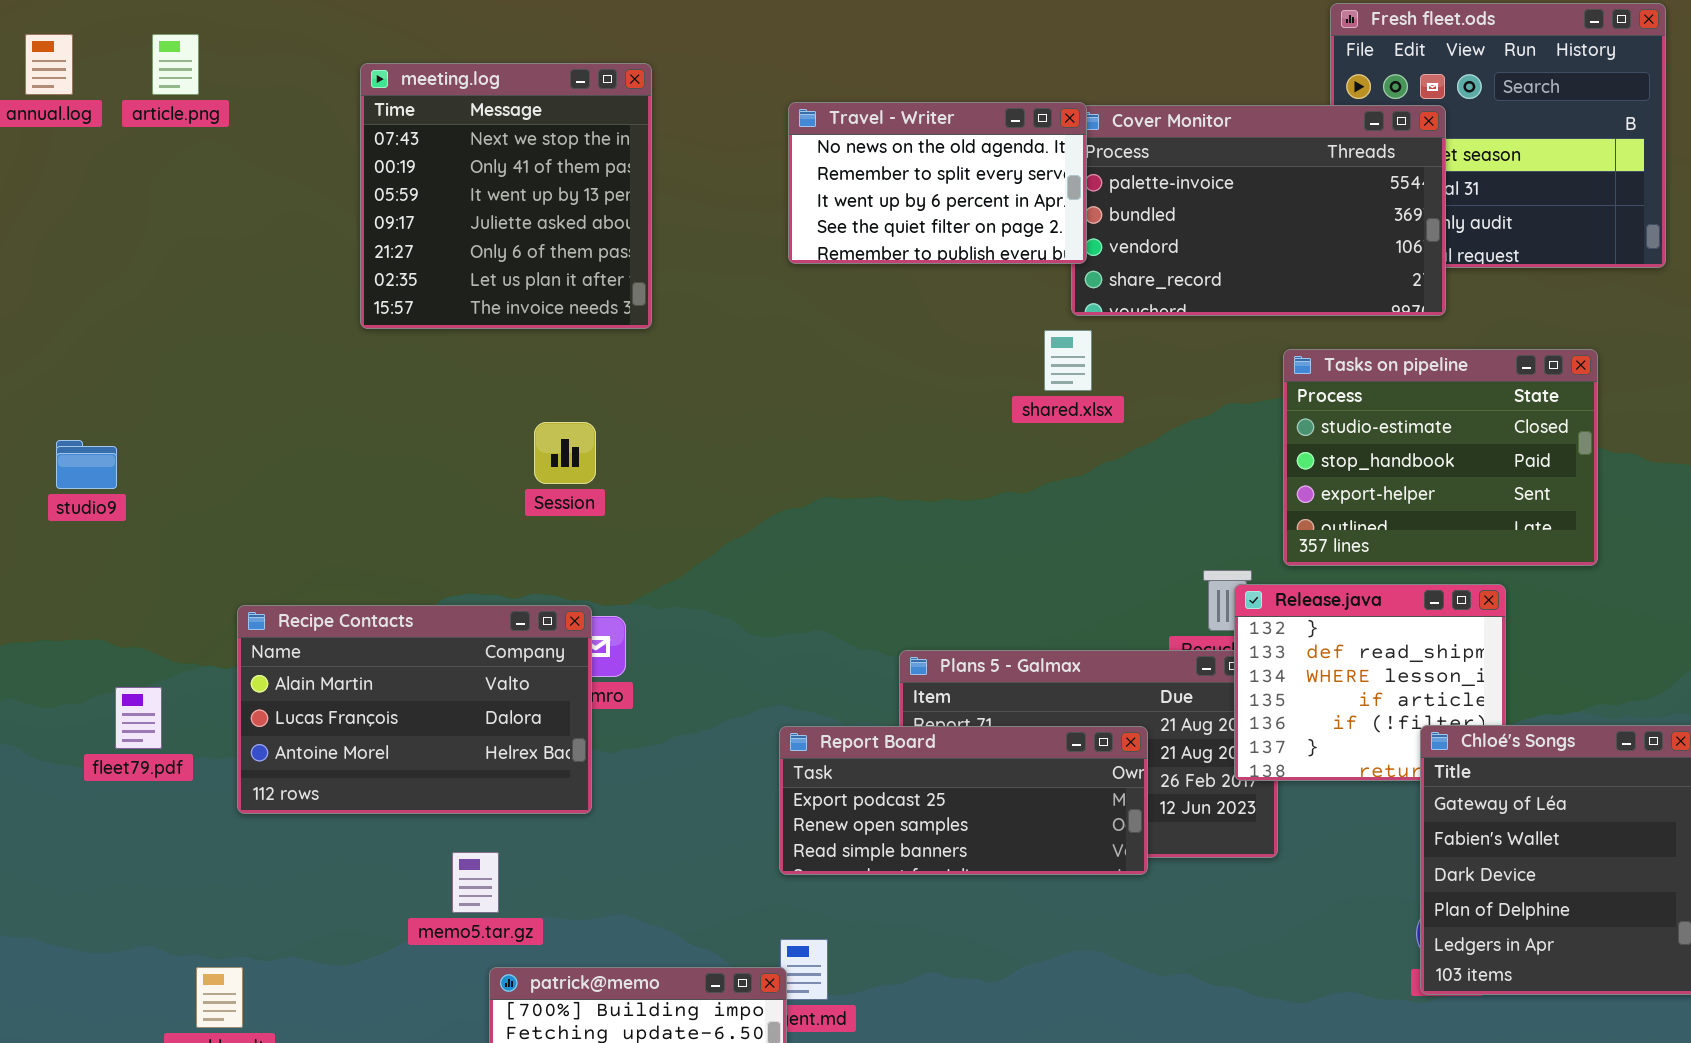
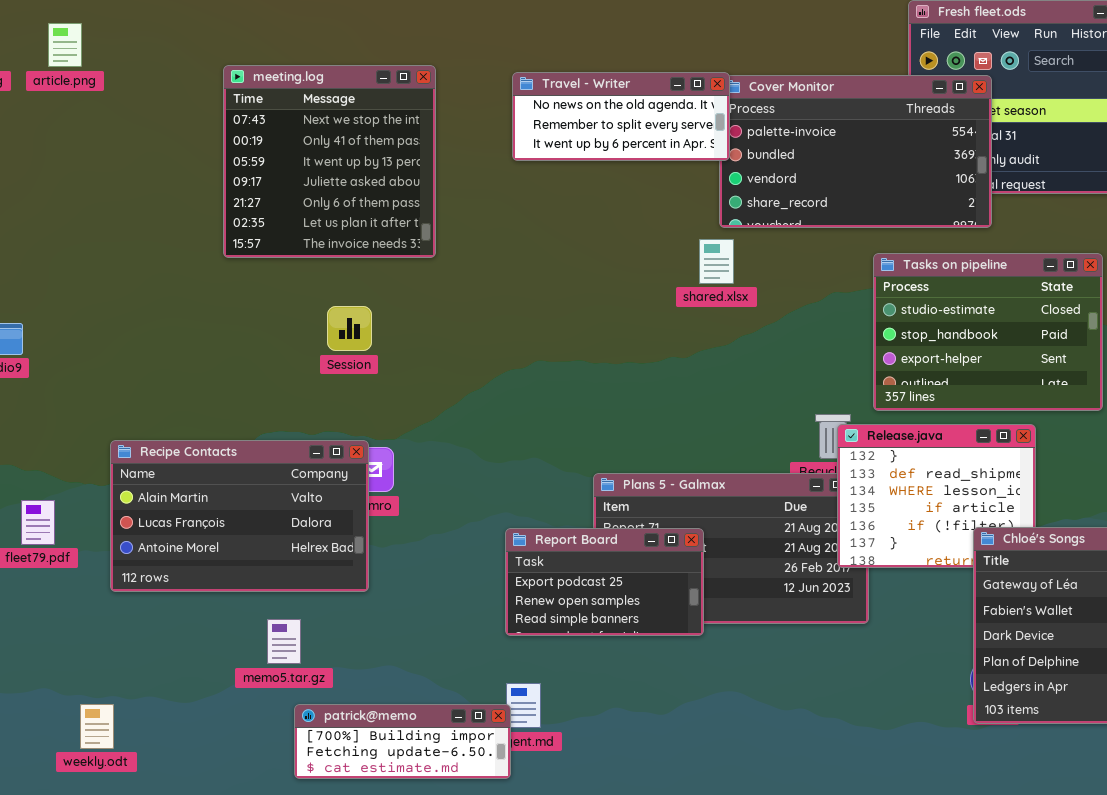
meeting.log: [360,63,652,329] -> [223,65,436,258], moved
Travel - Writer: [788,102,1087,264] -> [512,72,730,161], resized
Report Board: [779,726,1148,875] -> [505,528,704,636], resized

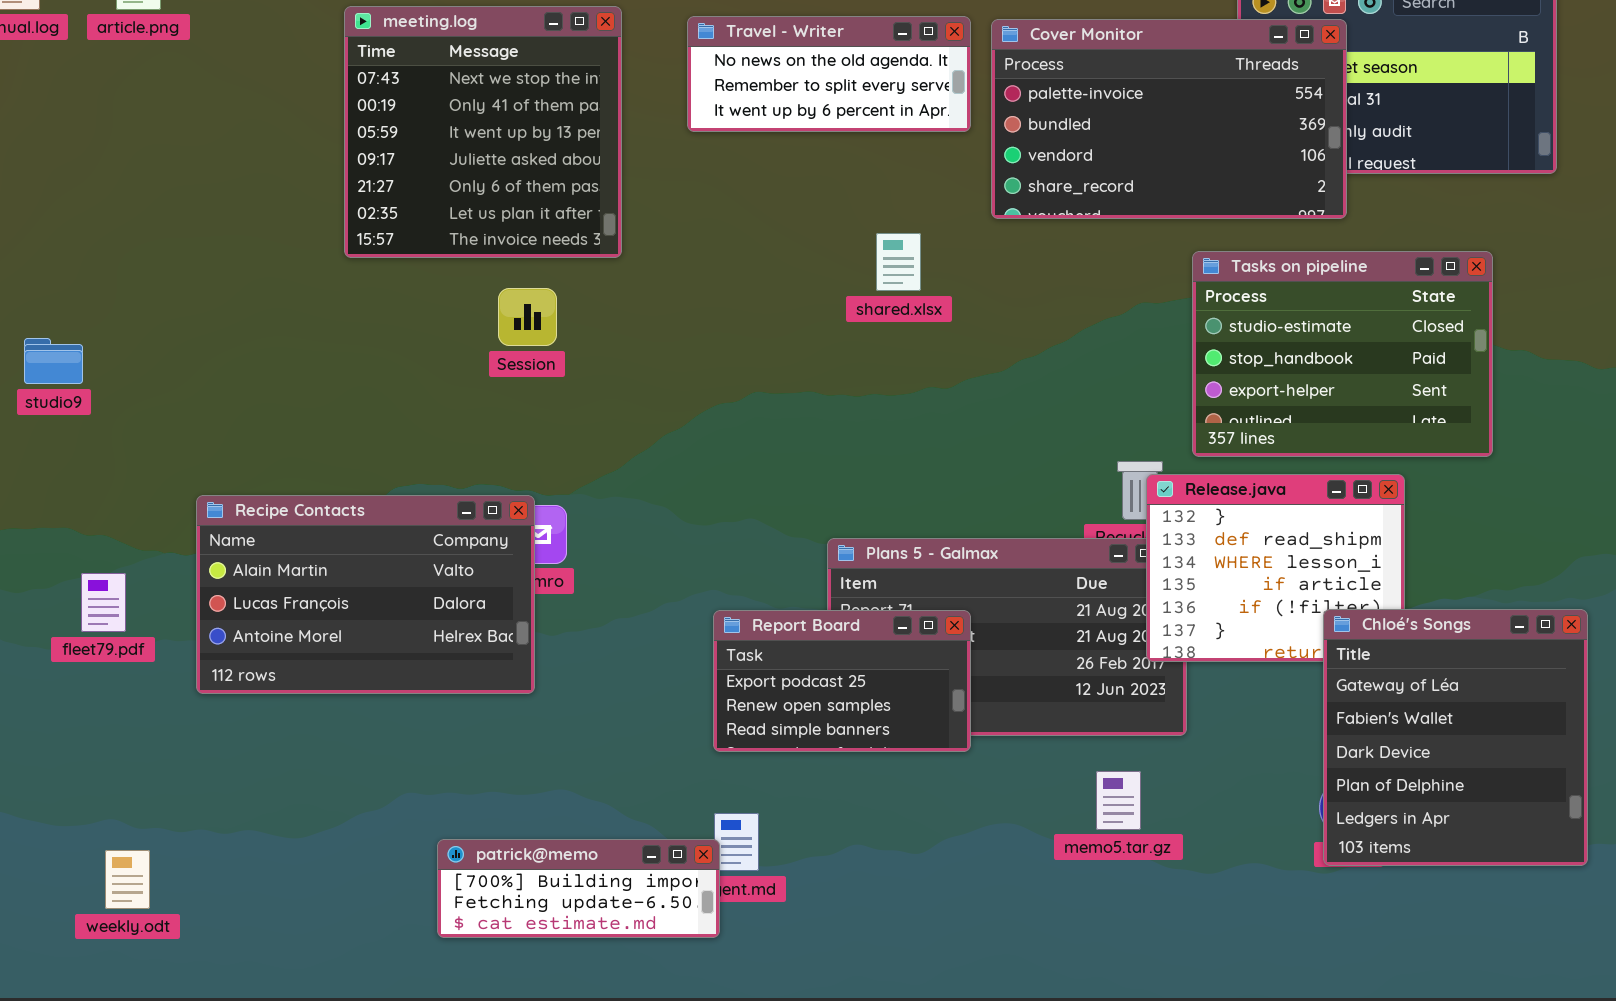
Travel - Writer: [512,72,730,161] -> [687,16,971,132], moved
shared.xlsx: [699,239,734,284] -> [876,233,921,291], moved
Session: [327,306,372,351] -> [498,288,557,346], moved
memo5.tar.gz: [267,619,301,664] -> [1096,771,1141,830], moved
weekly.odt: [80,704,114,749] -> [105,850,150,909], moved

